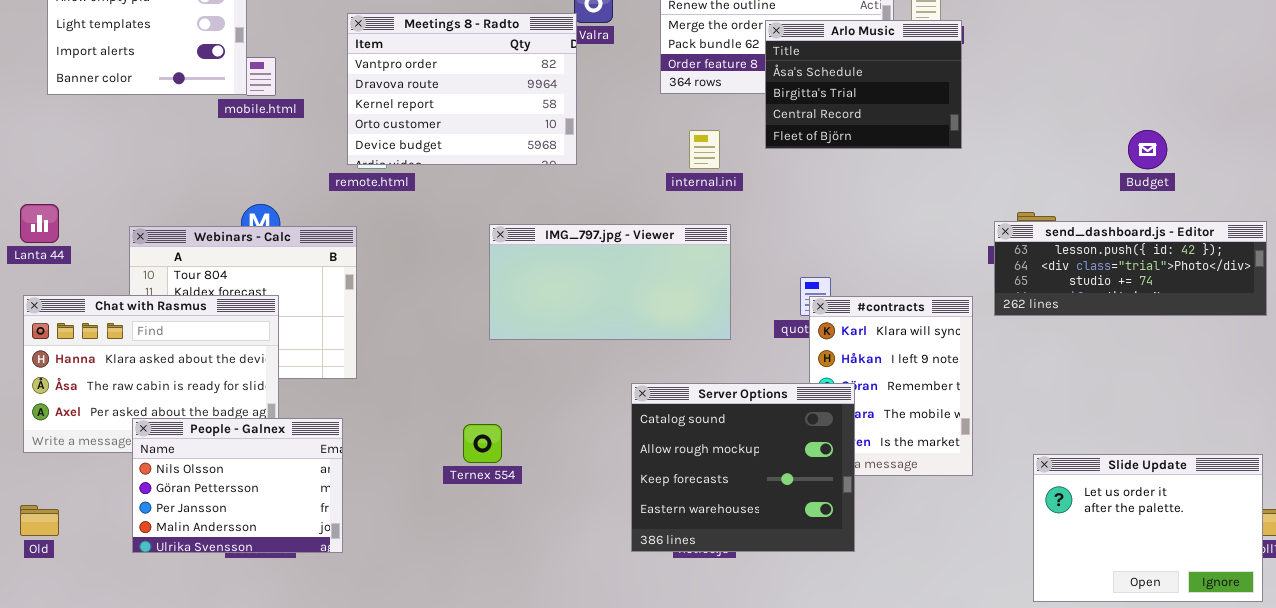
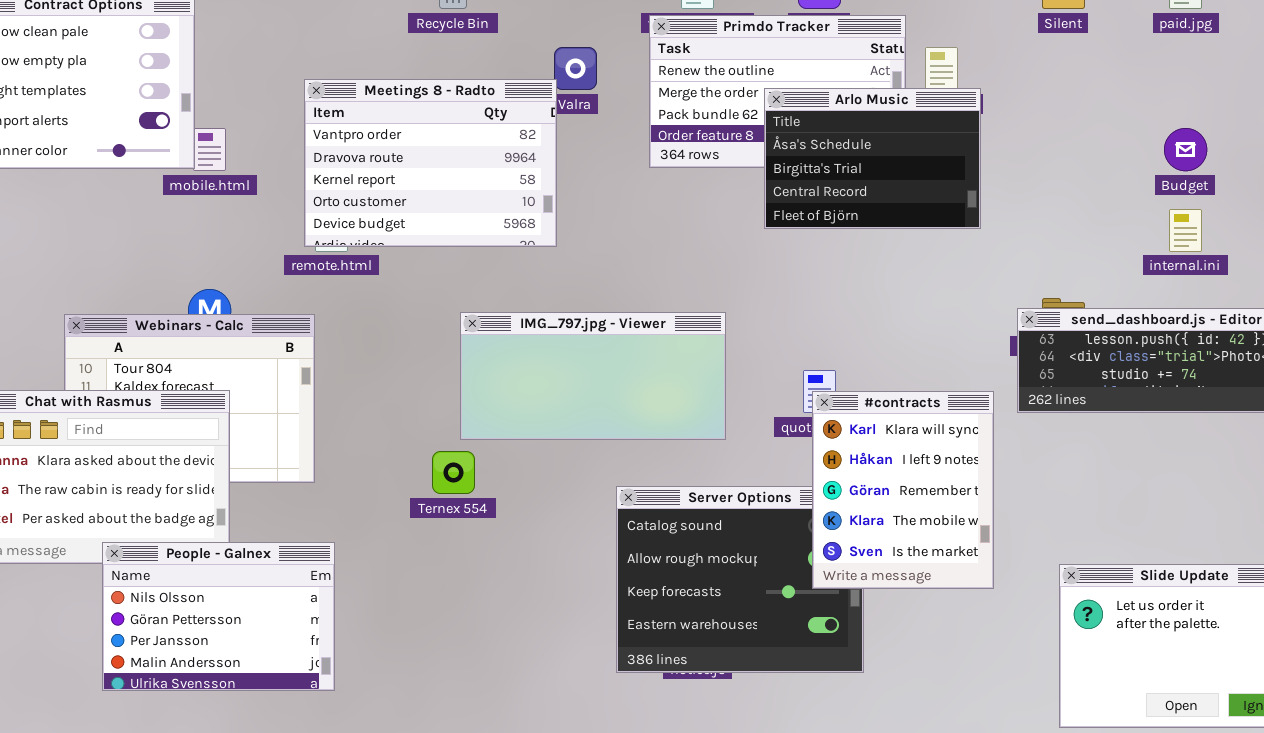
internal.ini: [689,130,720,169] -> [1169,209,1202,252], moved
Budget: [1128,130,1167,169] -> [1164,128,1207,171], moved
#contracts: [809,296,973,476] -> [812,391,994,589], raised
People - Galnex: [132,418,343,553] -> [102,542,335,691], moved
Ternex 554: [463,424,502,463] -> [432,451,475,494], moved

